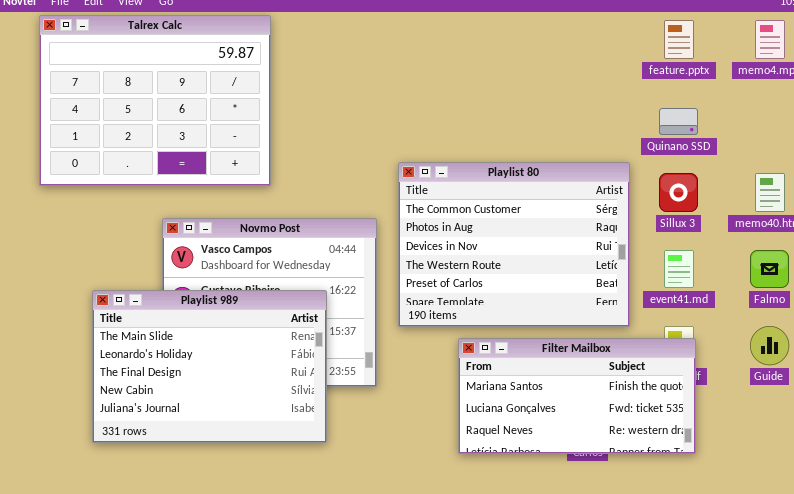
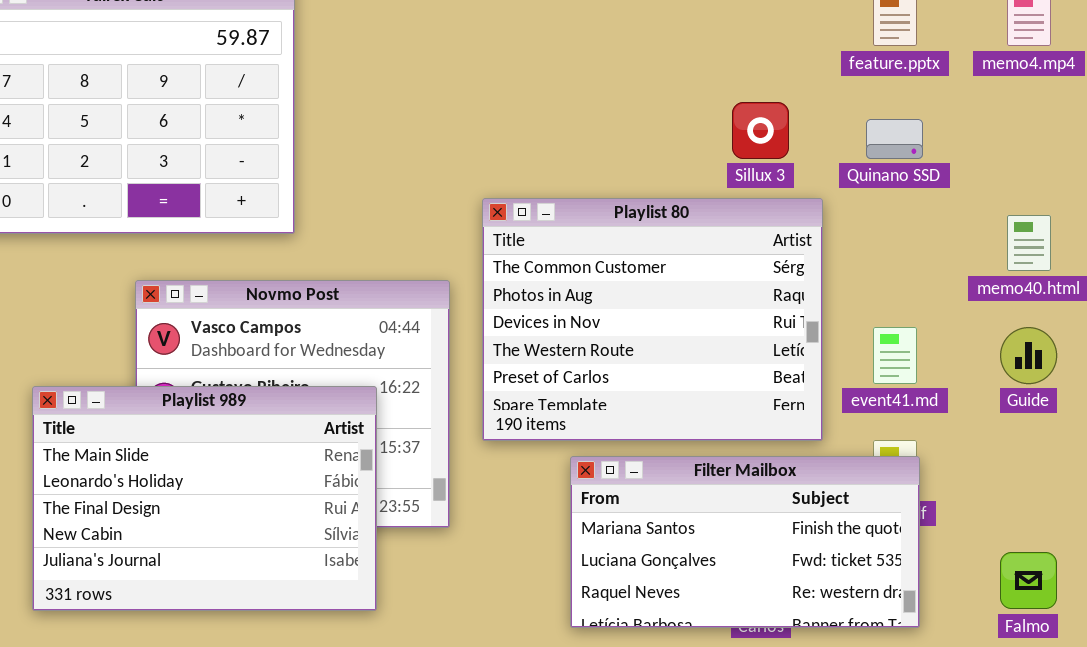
Sillux 3: [659,173,698,212] -> [732,102,789,159], moved
Falmo: [750,250,789,288] -> [1000,552,1057,609], moved
Guide: [750,326,789,365] -> [1000,327,1057,384], moved

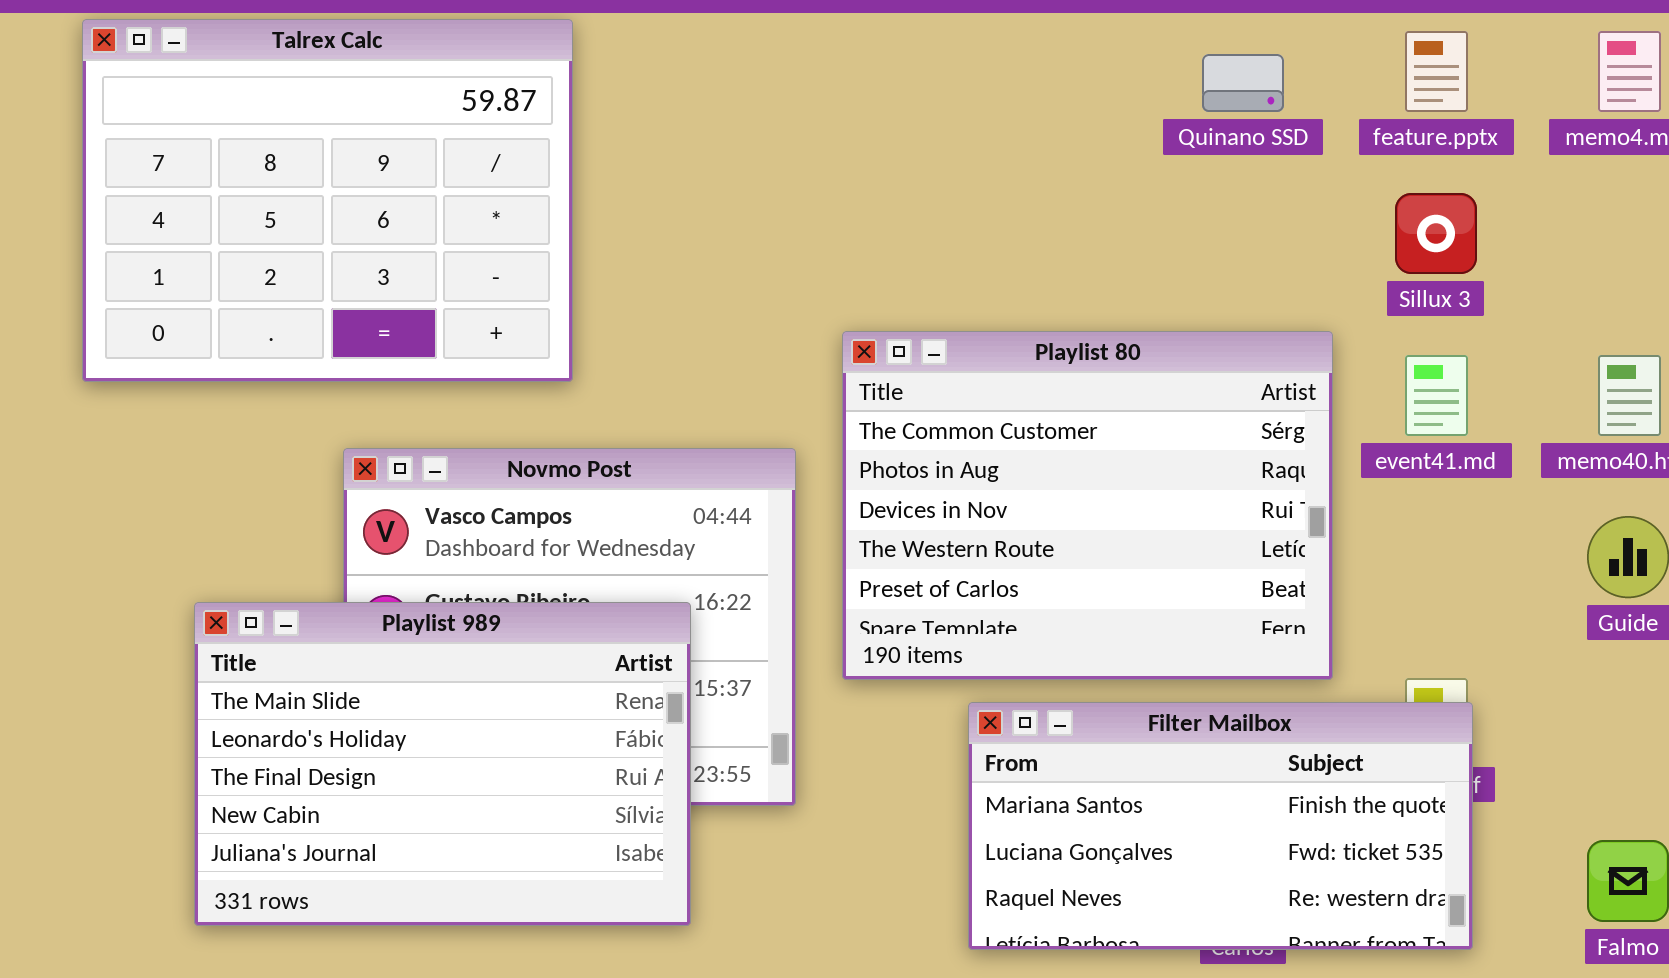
Sillux 3: [732,102,789,159] -> [1395,193,1477,274], moved
Quinano SSD: [866,119,923,159] -> [1202,54,1284,112], moved
event41.md: [873,327,917,384] -> [1405,355,1468,436], moved

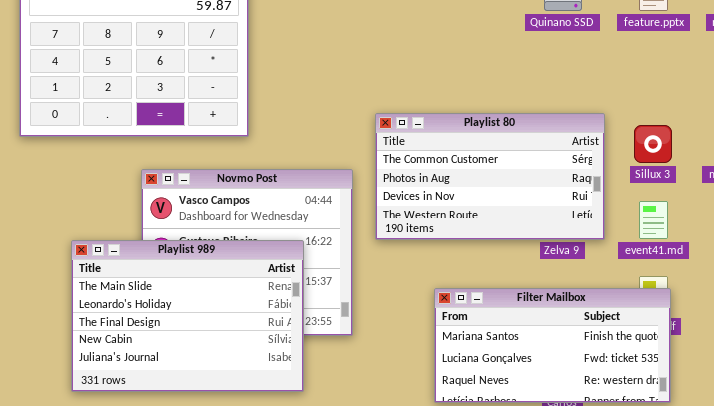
Sillux 3: [1395,193,1477,274] -> [634,125,672,163], moved
Playlist 80: [842,331,1333,680] -> [375,113,605,240], resized
event41.md: [1405,355,1468,436] -> [639,201,668,239], moved

